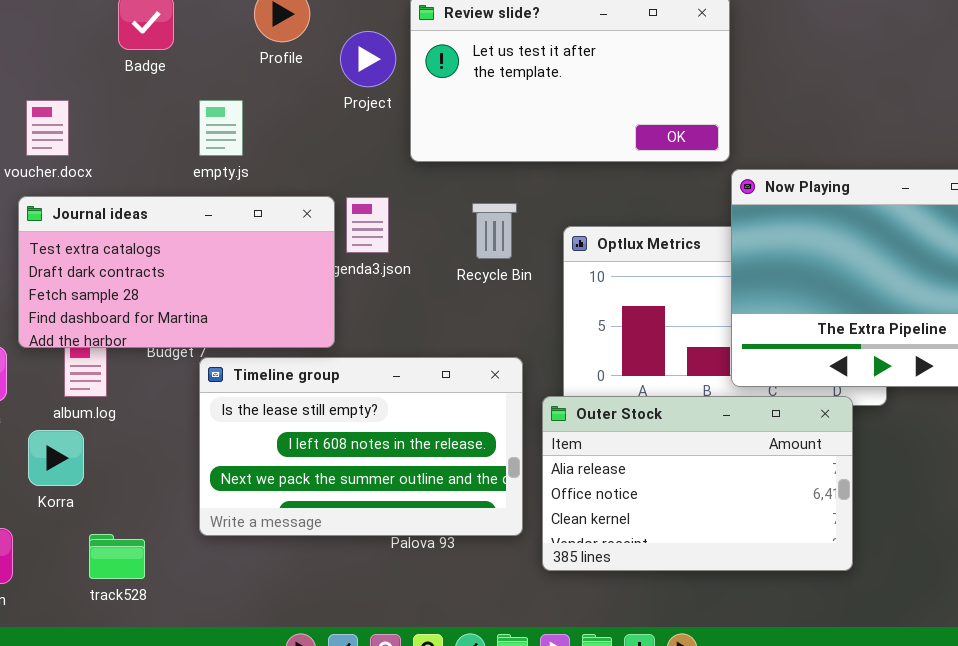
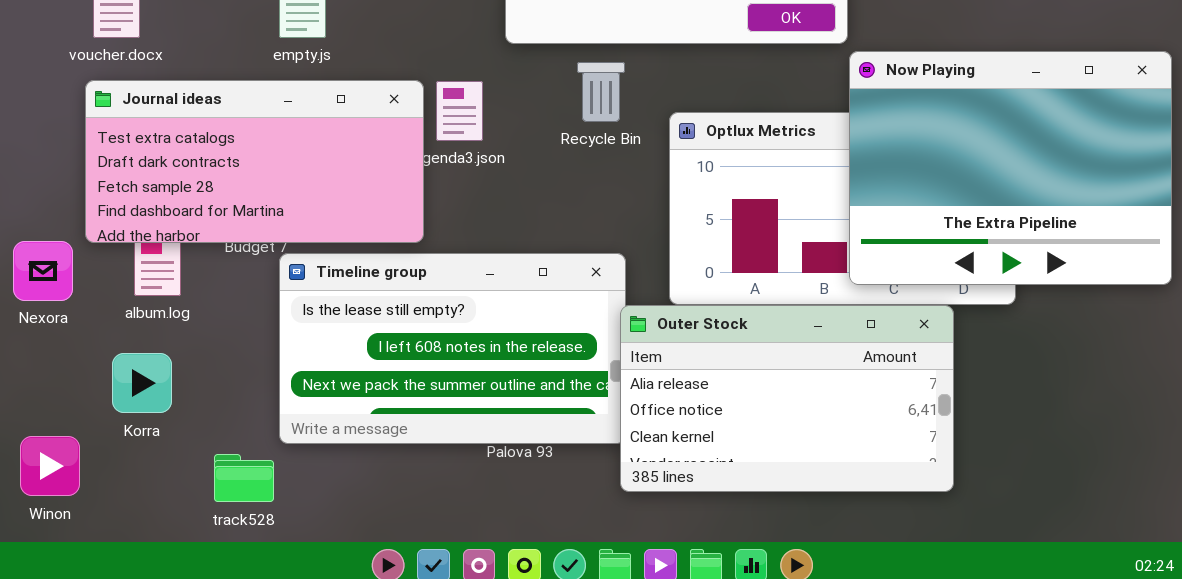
Recycle Bin: [472,203,517,259] -> [577,62,625,122], moved
Outer Stock: [542,396,853,571] -> [620,305,954,492], moved
Korra: [28,430,84,486] -> [112,353,172,413], moved
track528: [89,534,145,579] -> [214,454,274,502], moved

